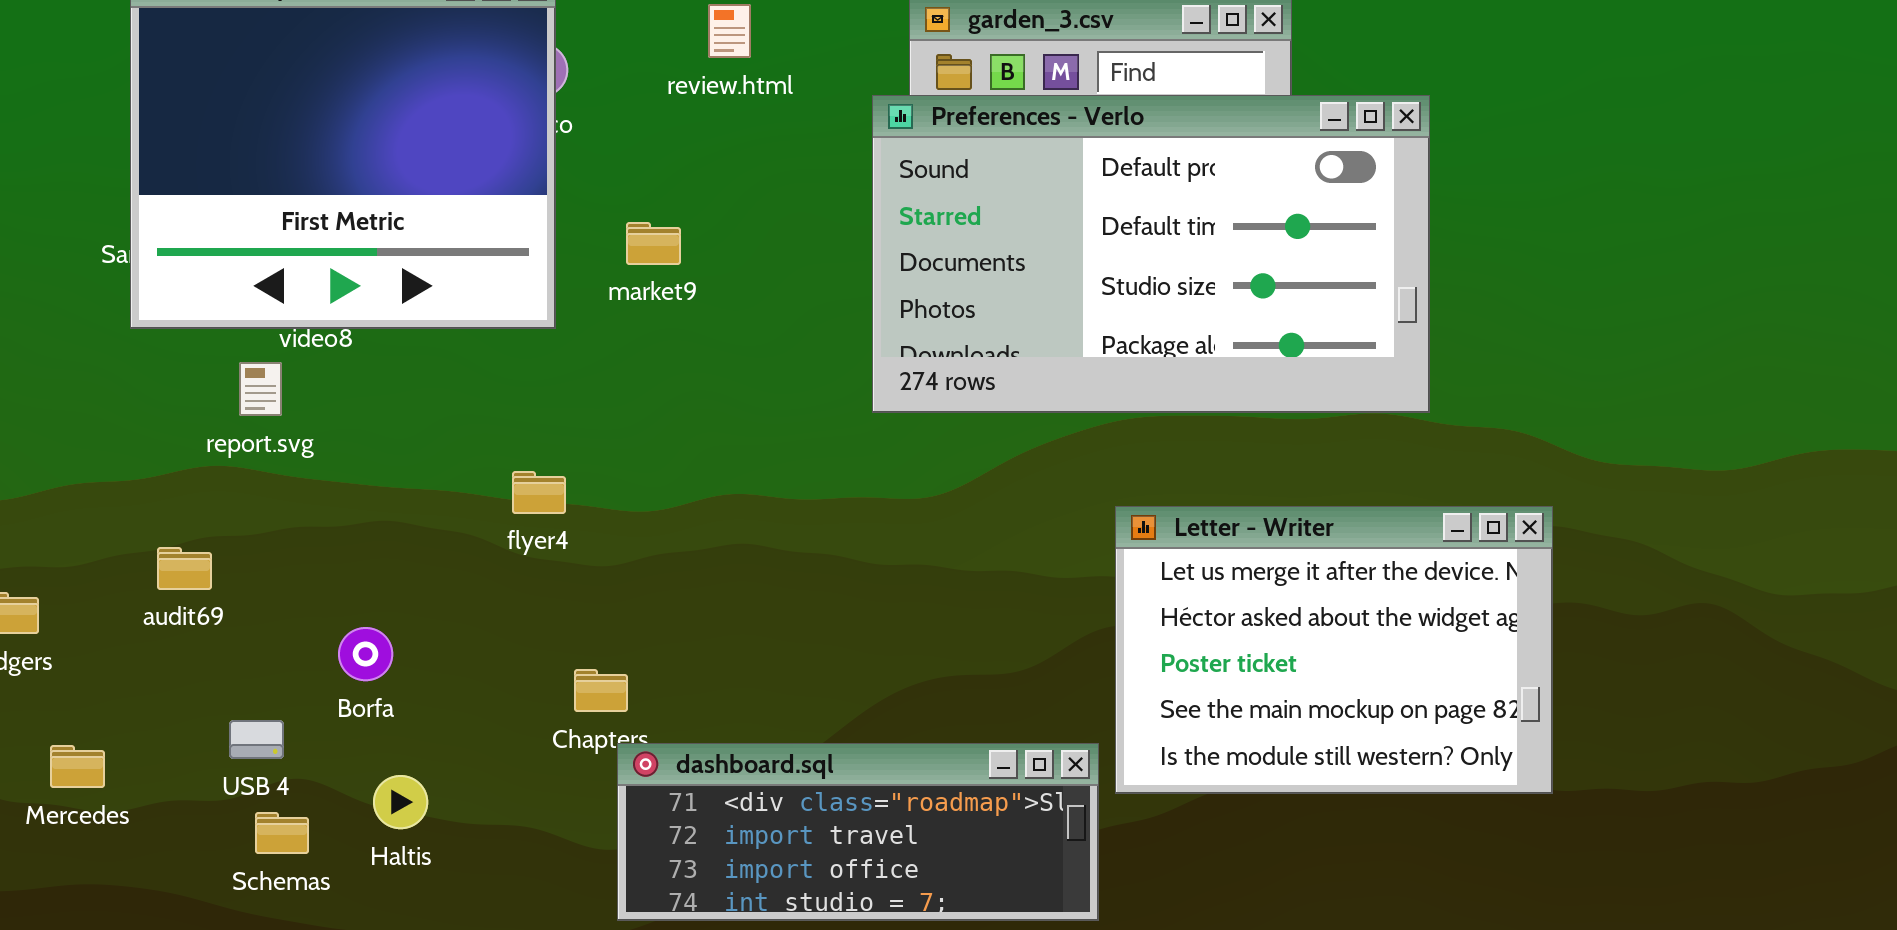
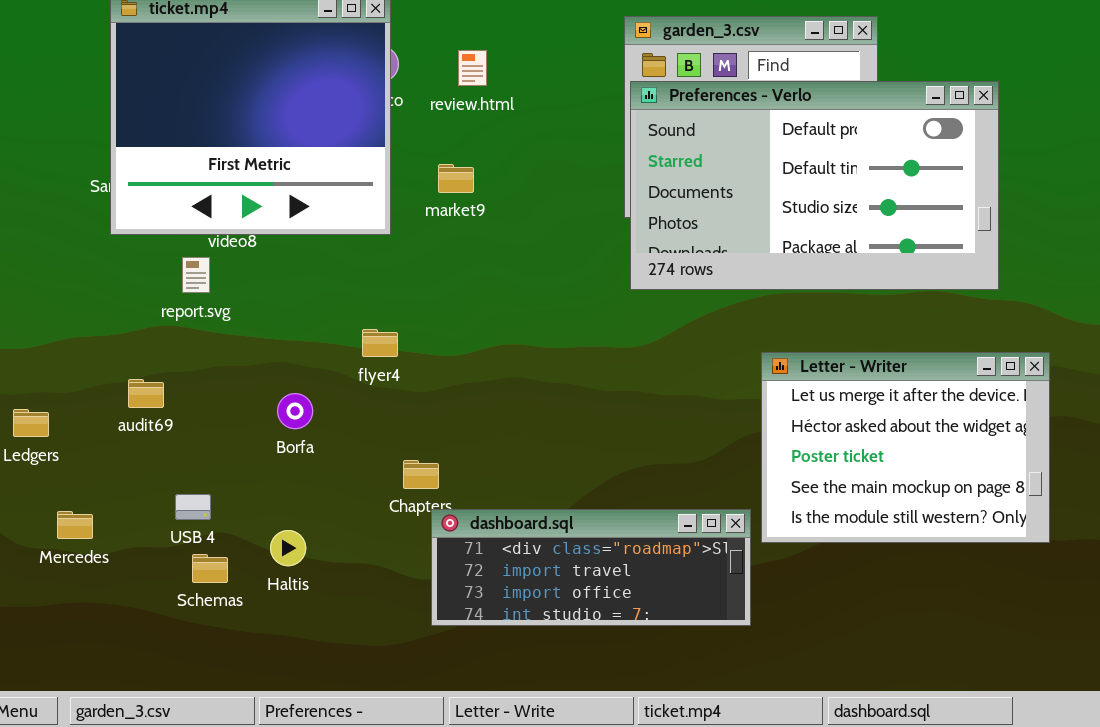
review.html: [708,4,751,58] -> [458,50,487,86], moved
Preferences - Verlo: [872,95,1430,413] -> [630,81,999,290], moved
Borfa: [338,627,393,681] -> [277,393,313,429], moved

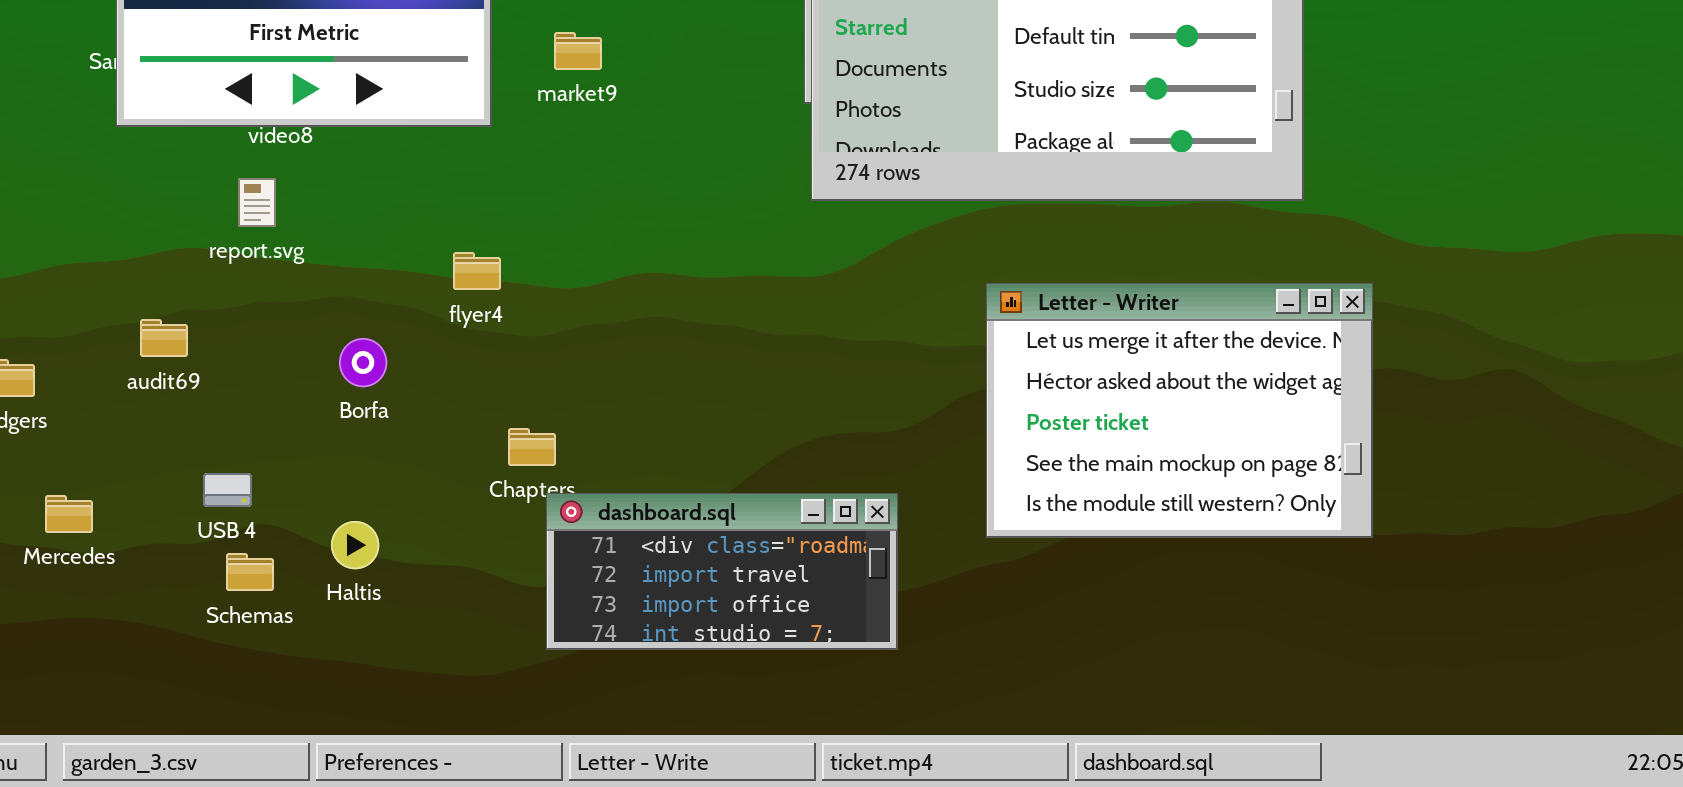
report.svg: [182,257,210,293] -> [238,178,276,227], moved
dashboard.sql: [431,509,751,626] -> [546,493,898,650], resized

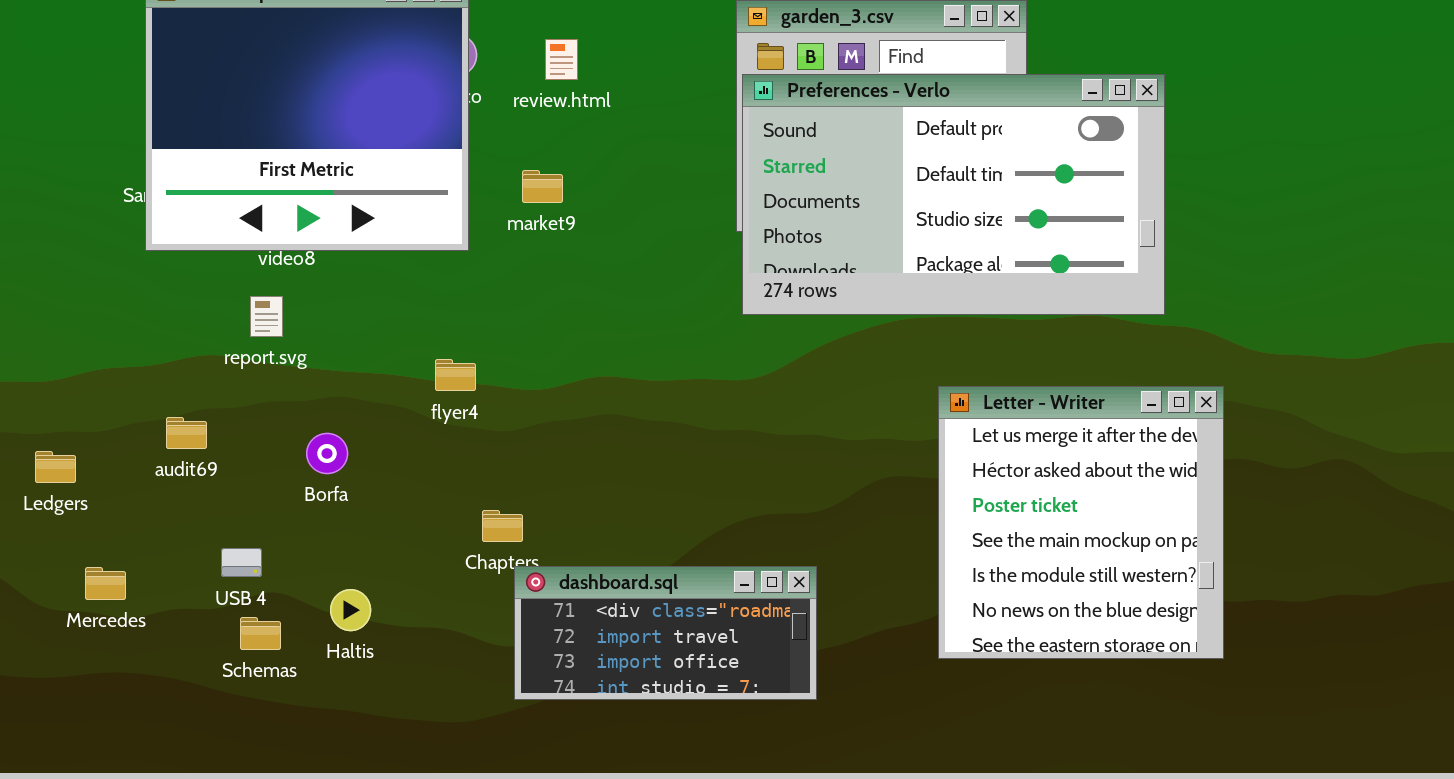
Letter - Writer: [986,283,1373,538] -> [938,386,1224,659], resized
Borfa: [339,338,387,387] -> [306,433,348,474], moved

